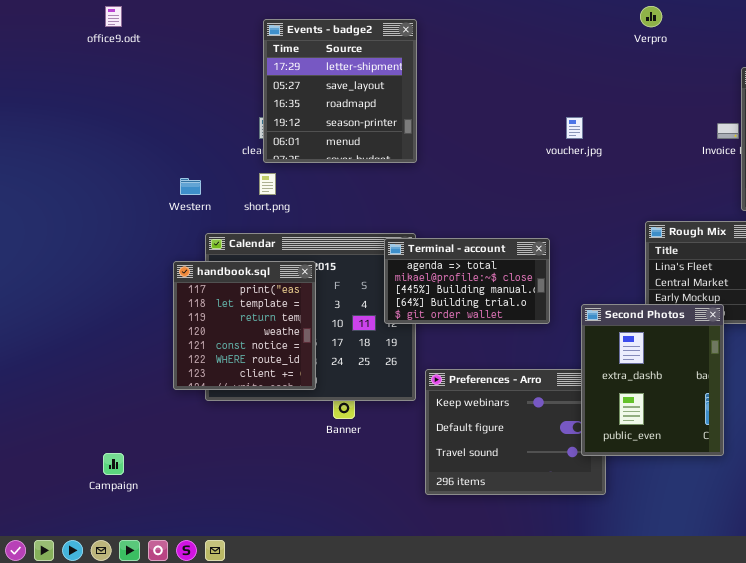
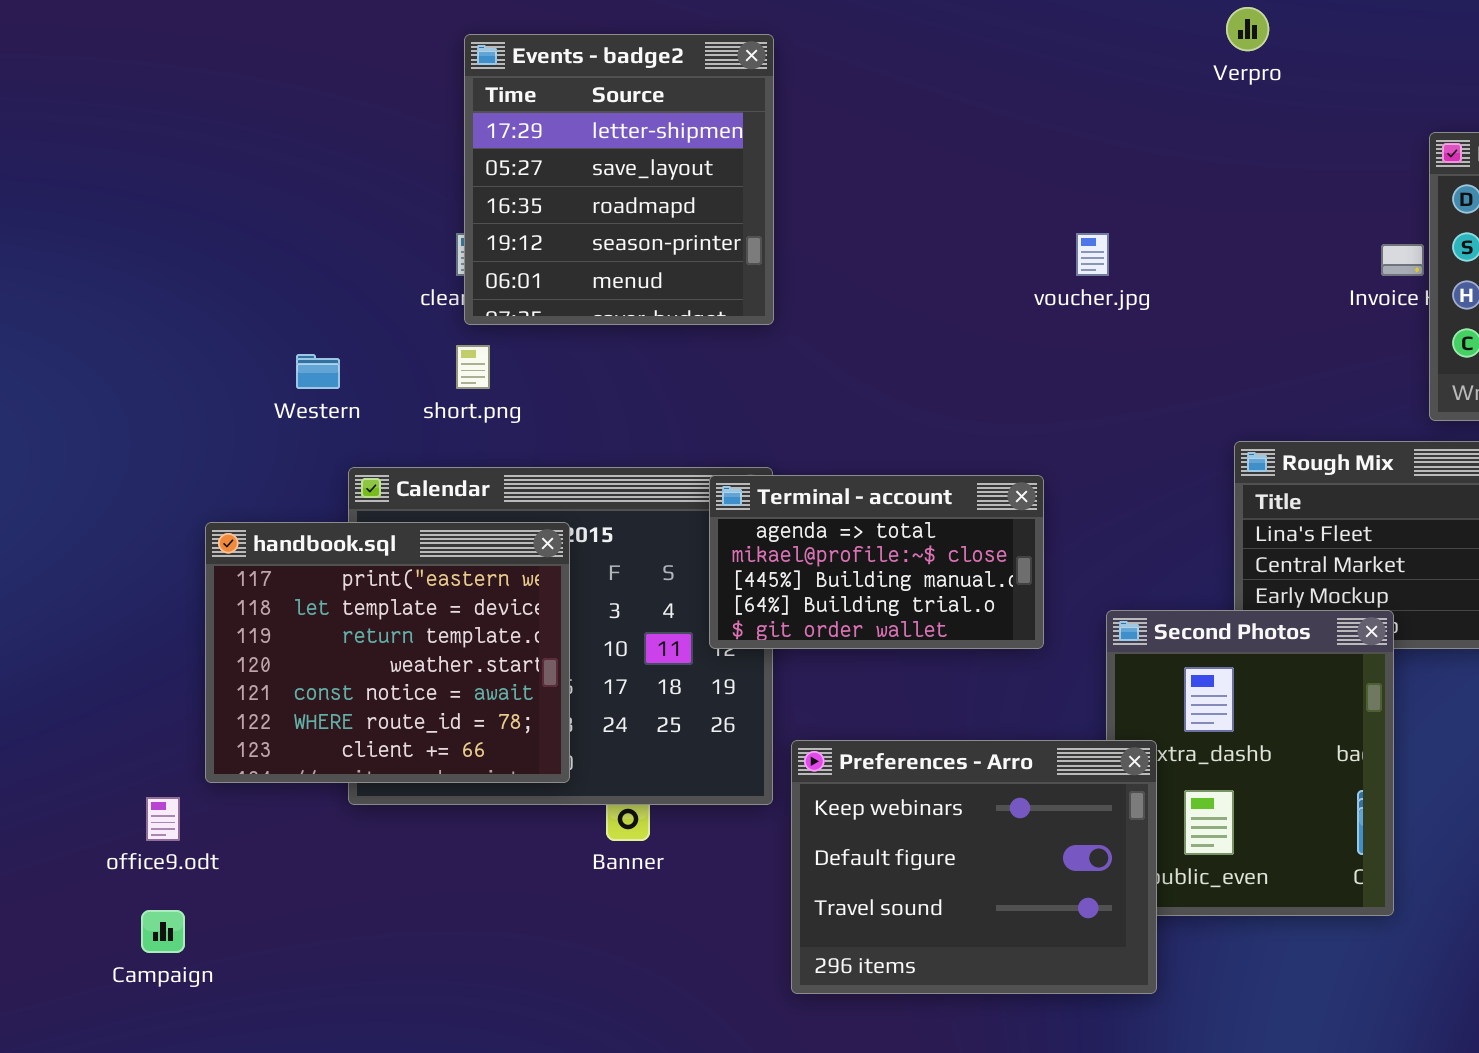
office9.odt: [105,6,122,27] -> [146,797,180,841], moved
handbook.sql: [173,261,316,390] -> [205,522,570,783], resized
Preferences - Arro: [425,369,606,495] -> [791,740,1157,994], raised

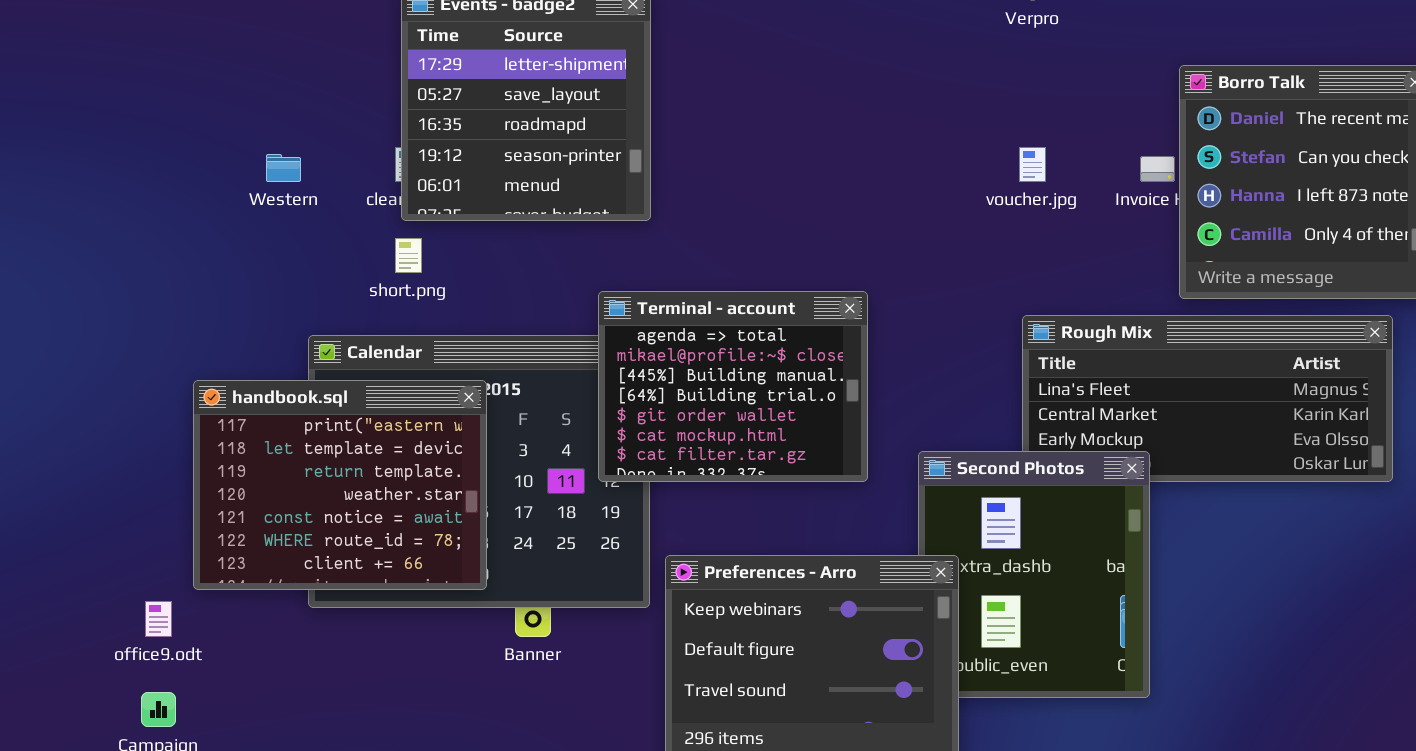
voucher.jpg: [1076,233,1109,276] -> [1019,147,1046,182], moved
Western: [296,354,340,389] -> [266,154,301,182], moved
Terminal - account: [709,475,1044,649] -> [598,291,868,482], resized

